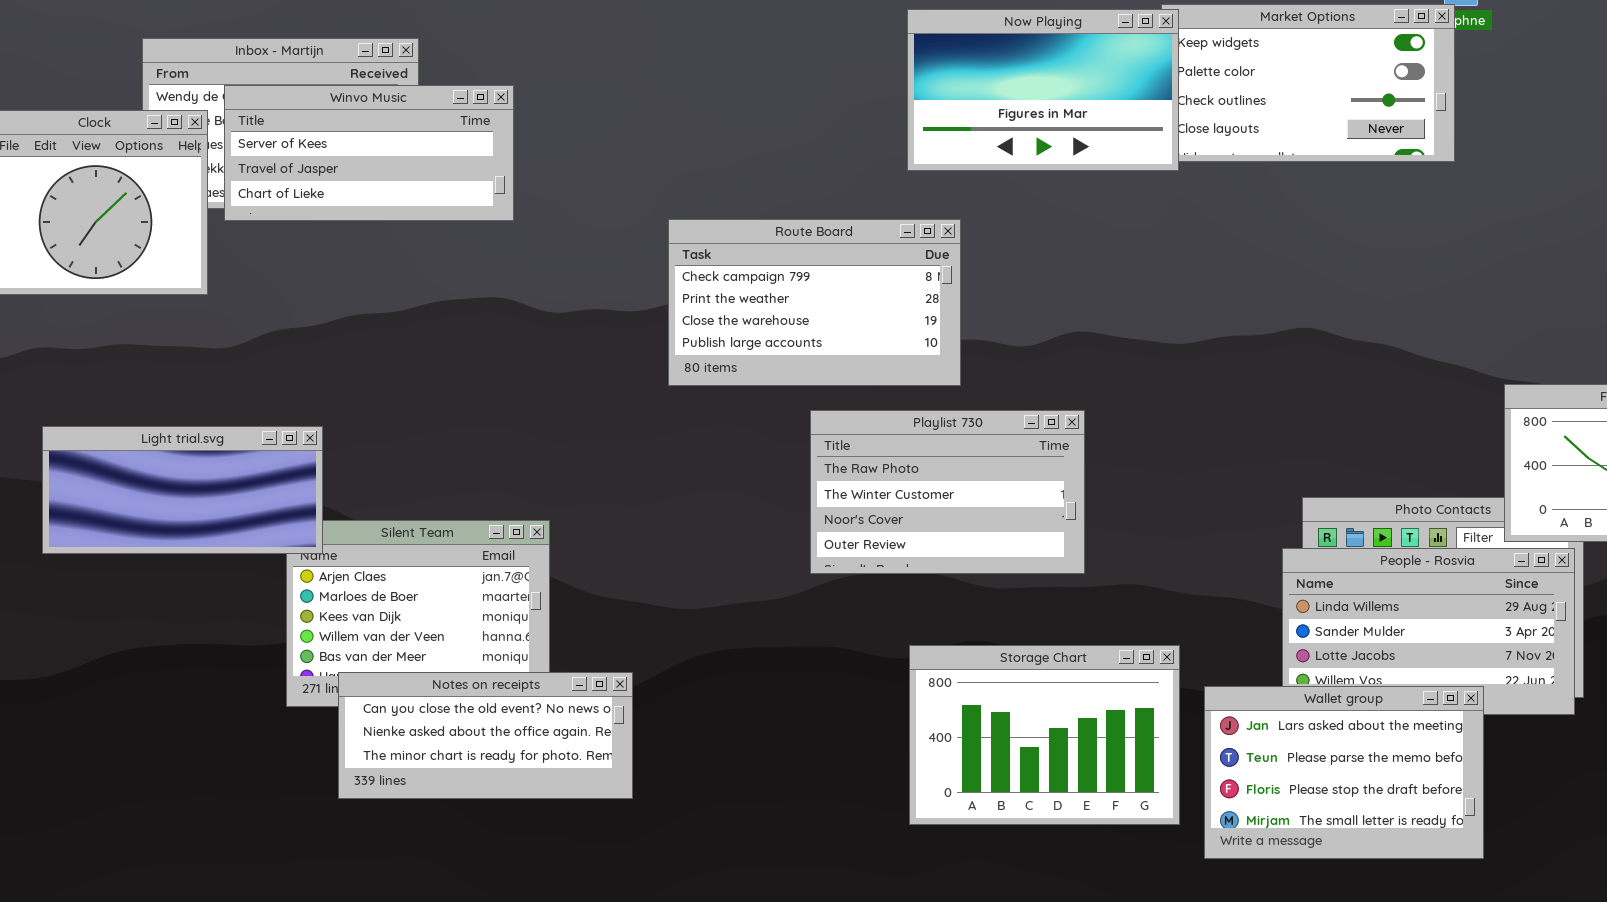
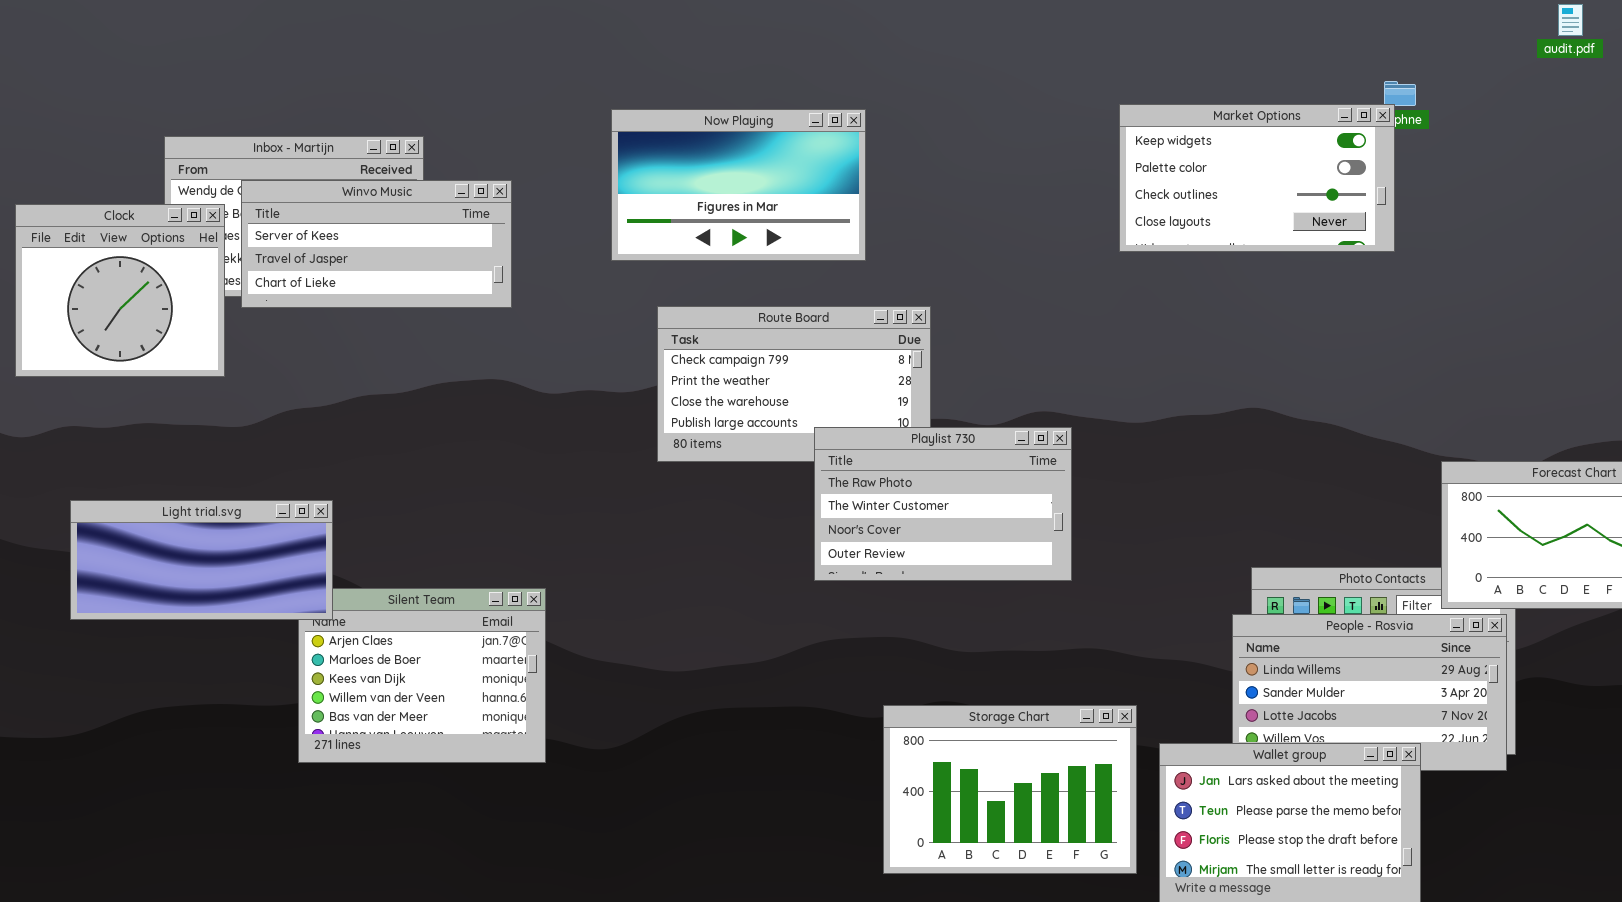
Now Playing: [907,9,1179,171] -> [611,109,866,261], moved
Playlist 730: [810,410,1085,574] -> [814,427,1072,581], moved
Notes on receipts: [338,672,633,799] -> none, closed

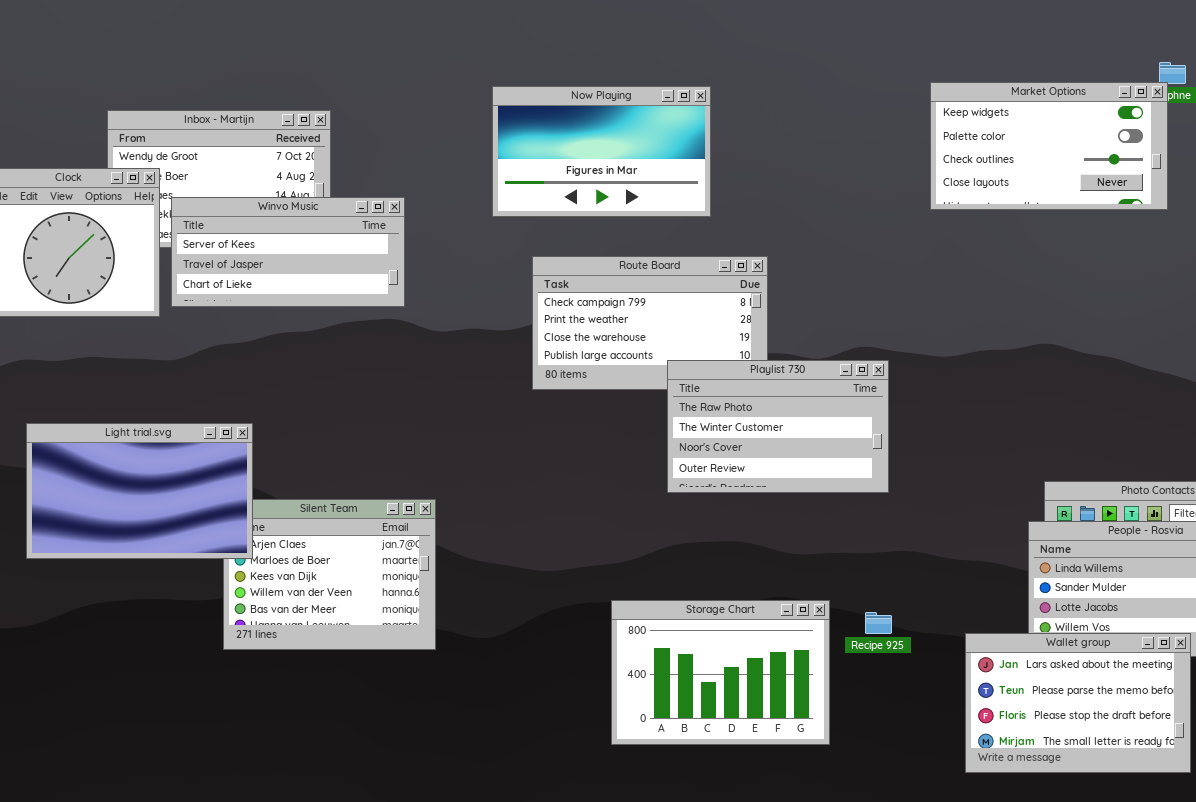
Winvo Music: [241,180,512,308] -> [171,197,405,307], moved
Light trial.svg: [70,500,333,620] -> [26,423,253,559], resized
Storage Chart: [883,705,1137,874] -> [611,600,830,745], moved

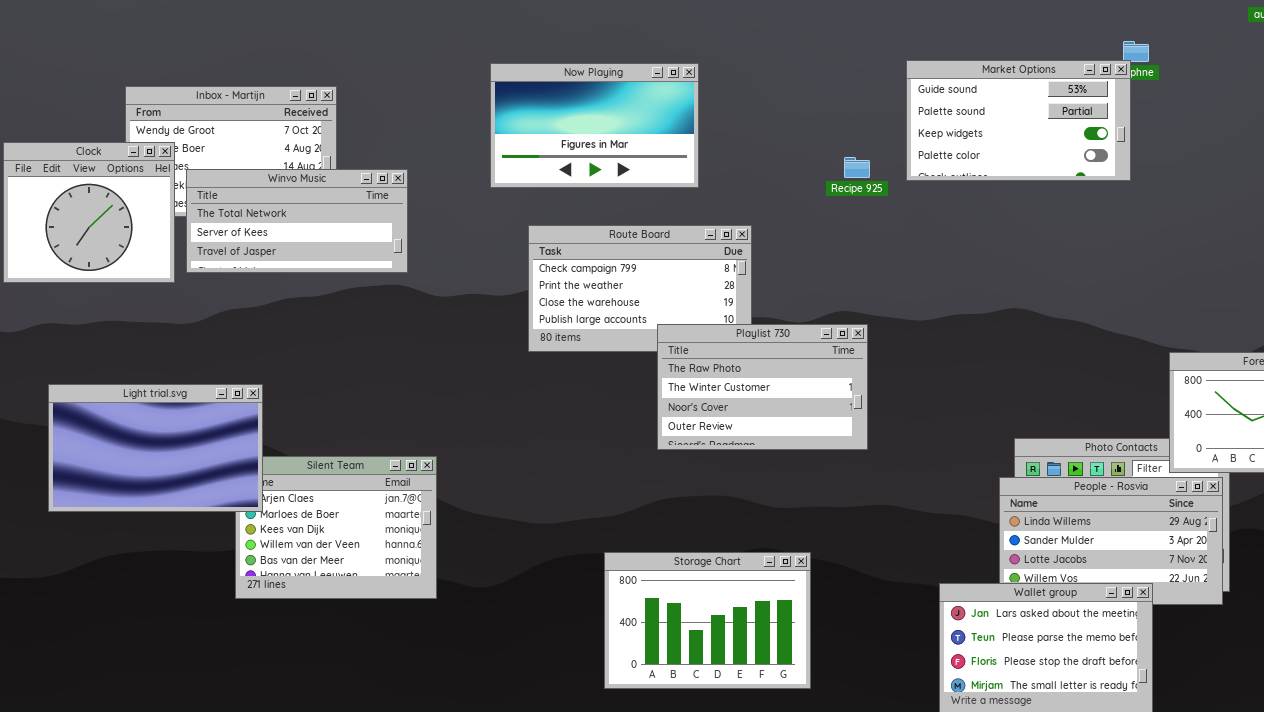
Market Options: [930,82,1168,210] -> [906,60,1131,181], scrolled up 2 rows
Winvo Music: [171,197,405,307] -> [186,169,408,273], scrolled up 1 row
Recipe 925: [865,612,892,634] -> [844,157,870,178], moved

